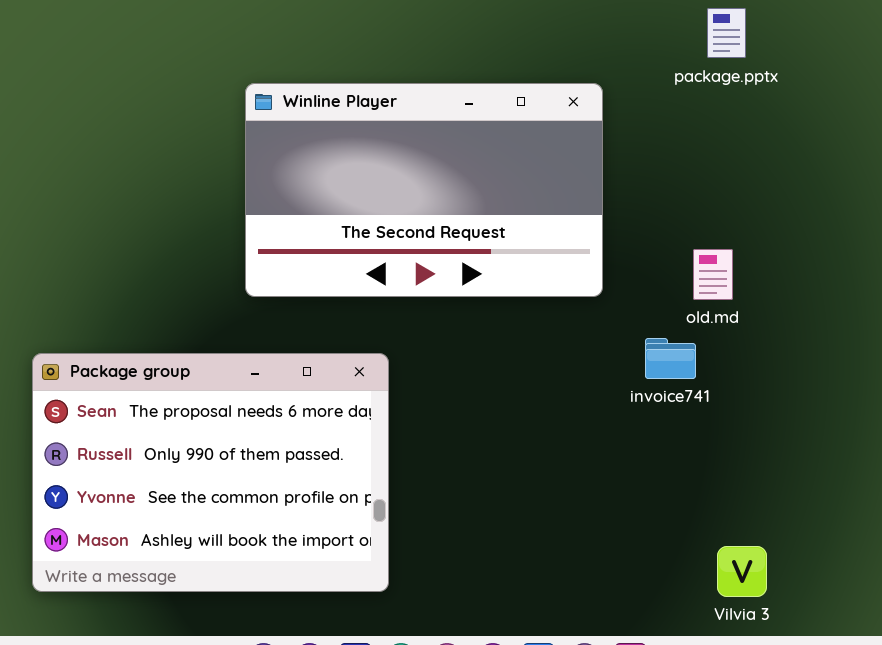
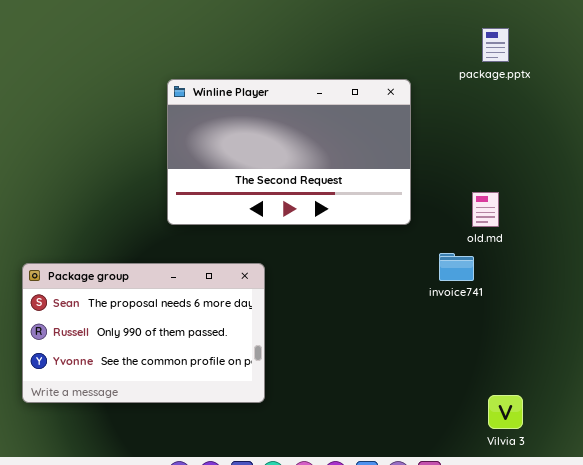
Package group: [32,353,389,592] -> [22,263,265,403], resized

